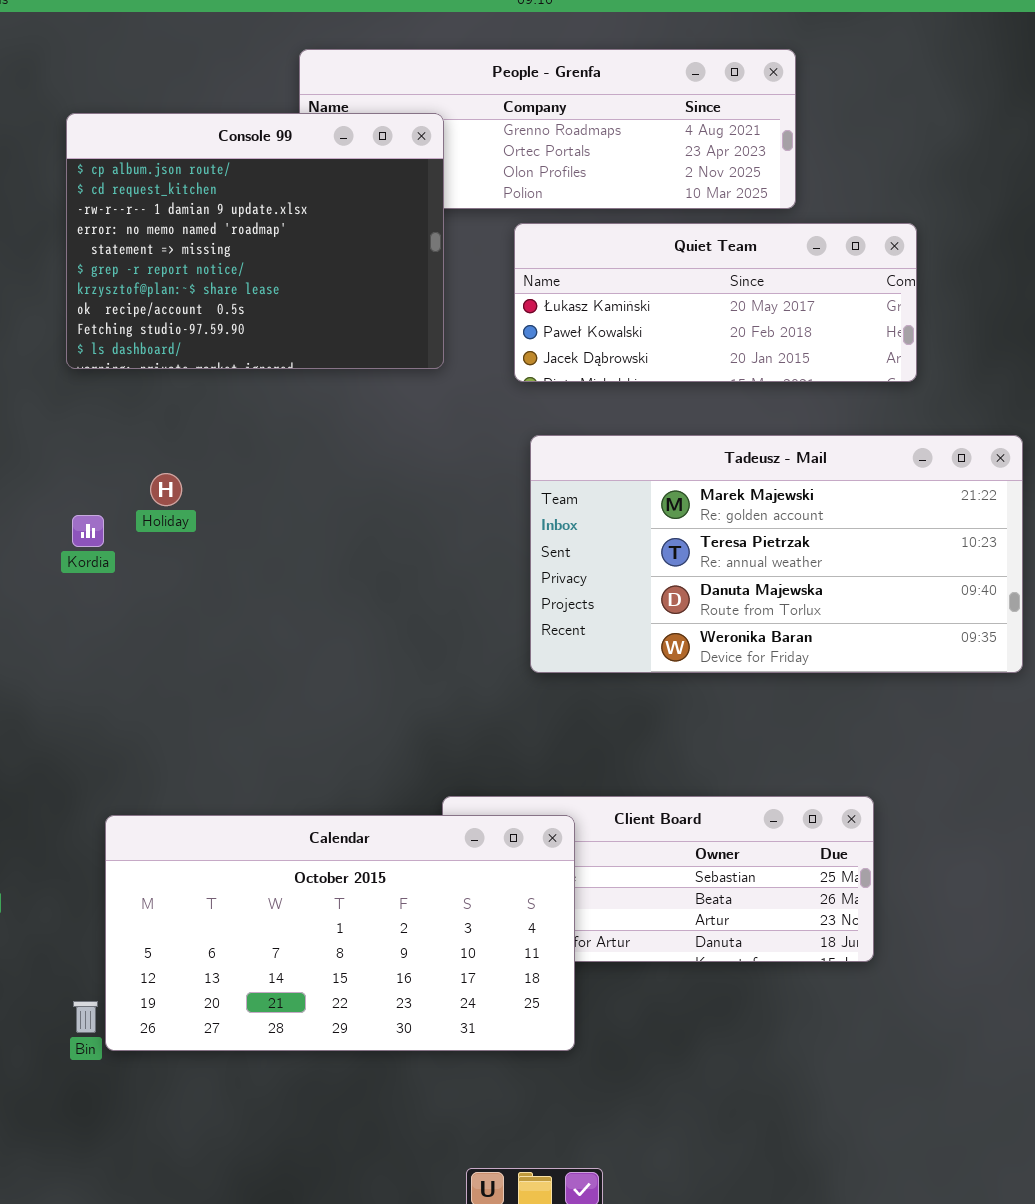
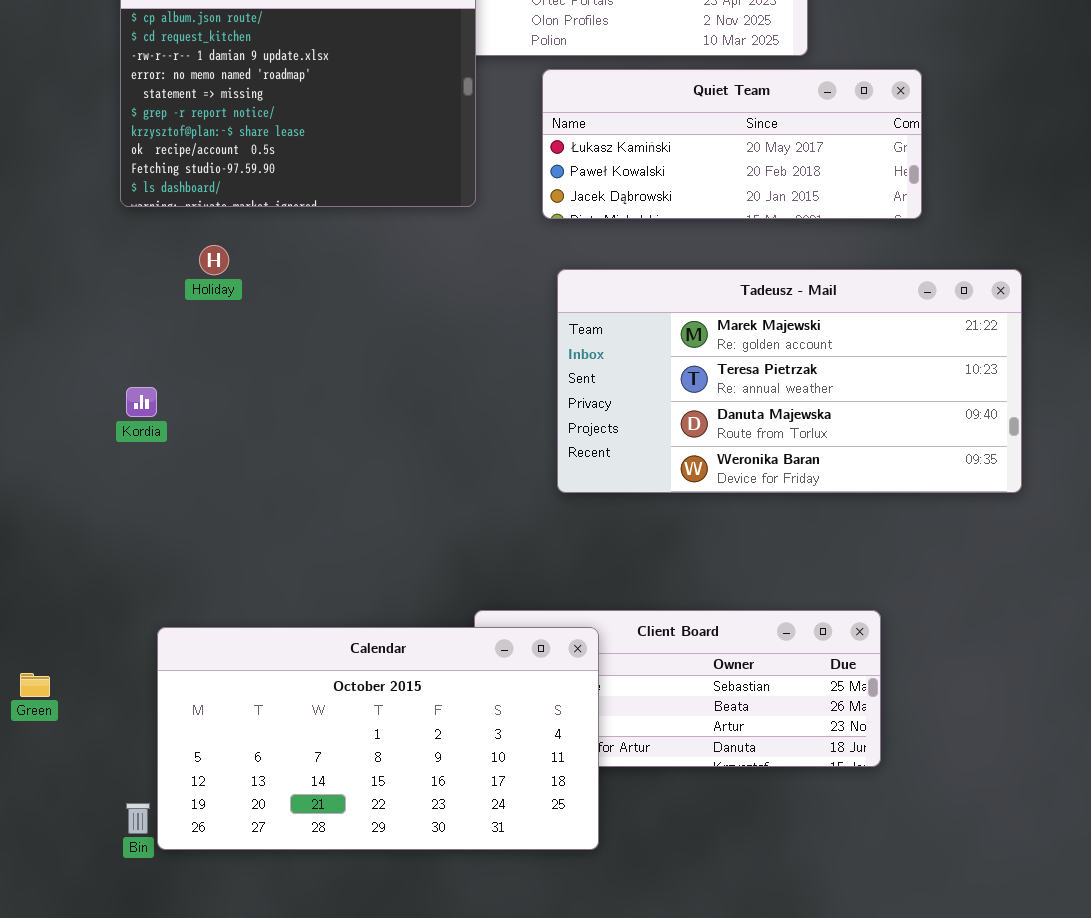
Holiday: [150,473,182,506] -> [199,245,229,275], moved
Kordia: [72,515,104,547] -> [126,387,157,417], moved

